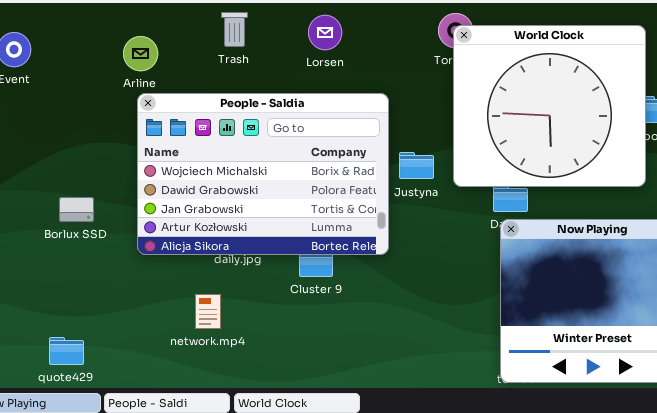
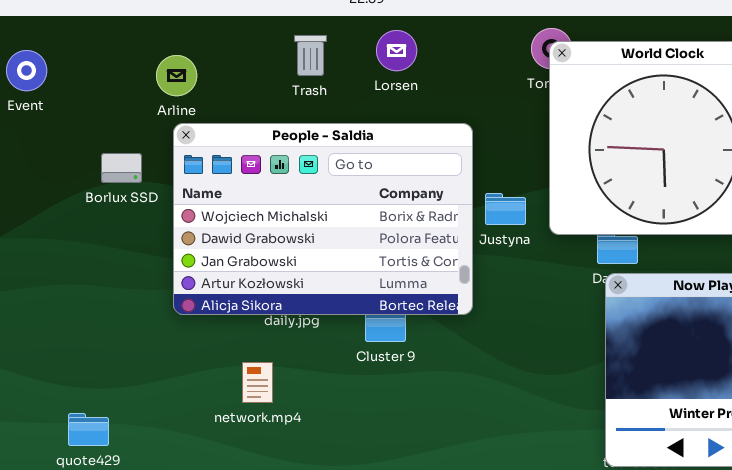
Trash: [221,12,248,47] -> [294,35,327,76], moved
Borlux SSD: [59,197,94,222] -> [101,153,142,183], moved

